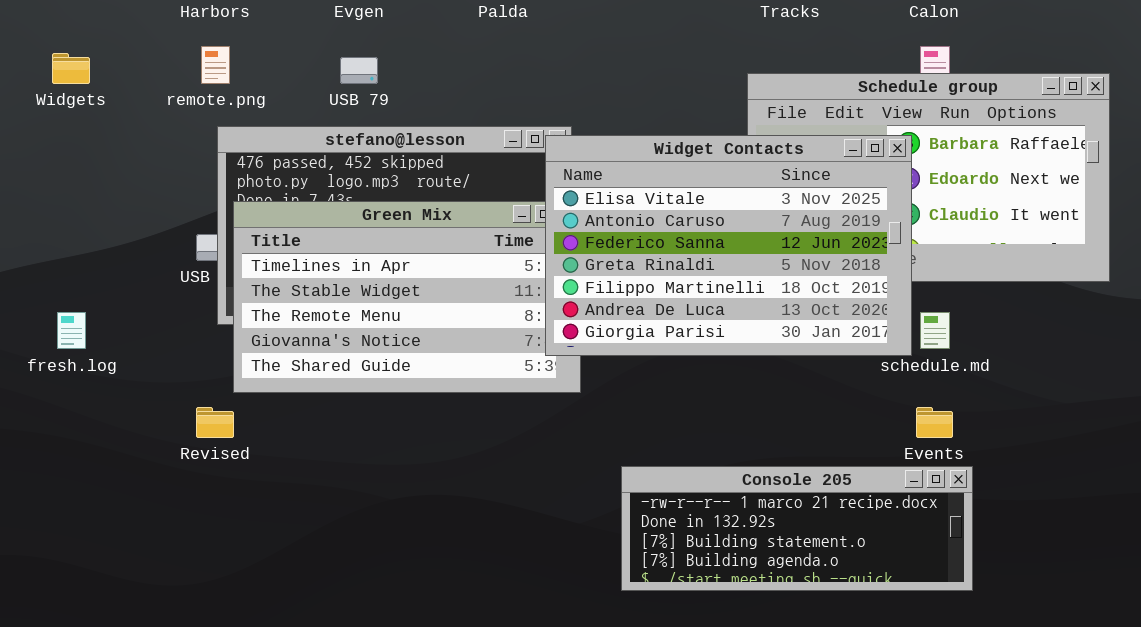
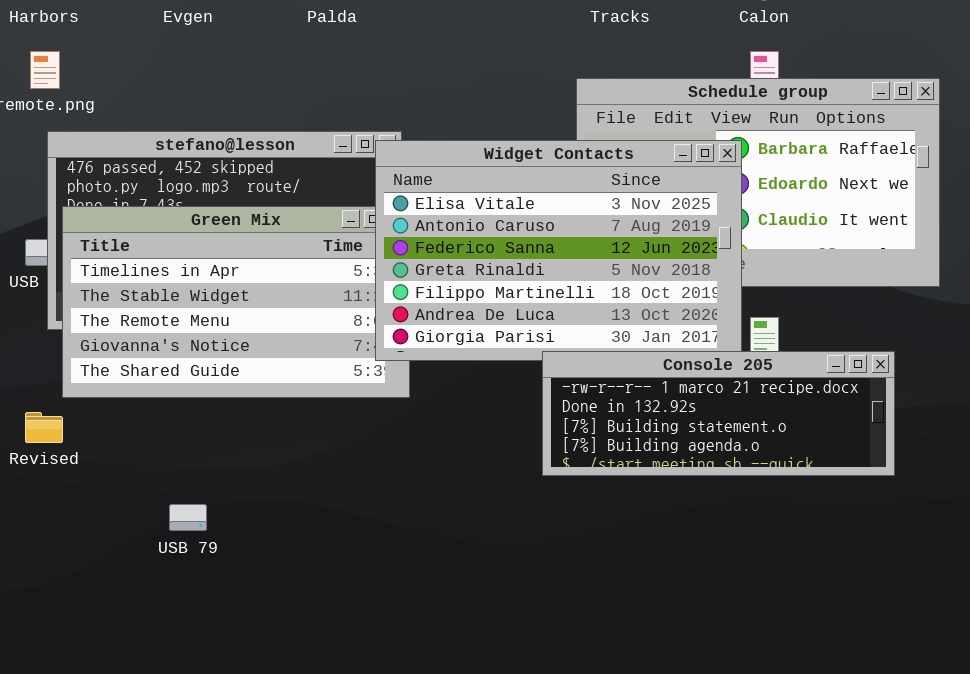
USB 79: [340,57,378,84] -> [169,504,207,531], moved
Console 205: [621,466,973,591] -> [542,351,895,476], moved

